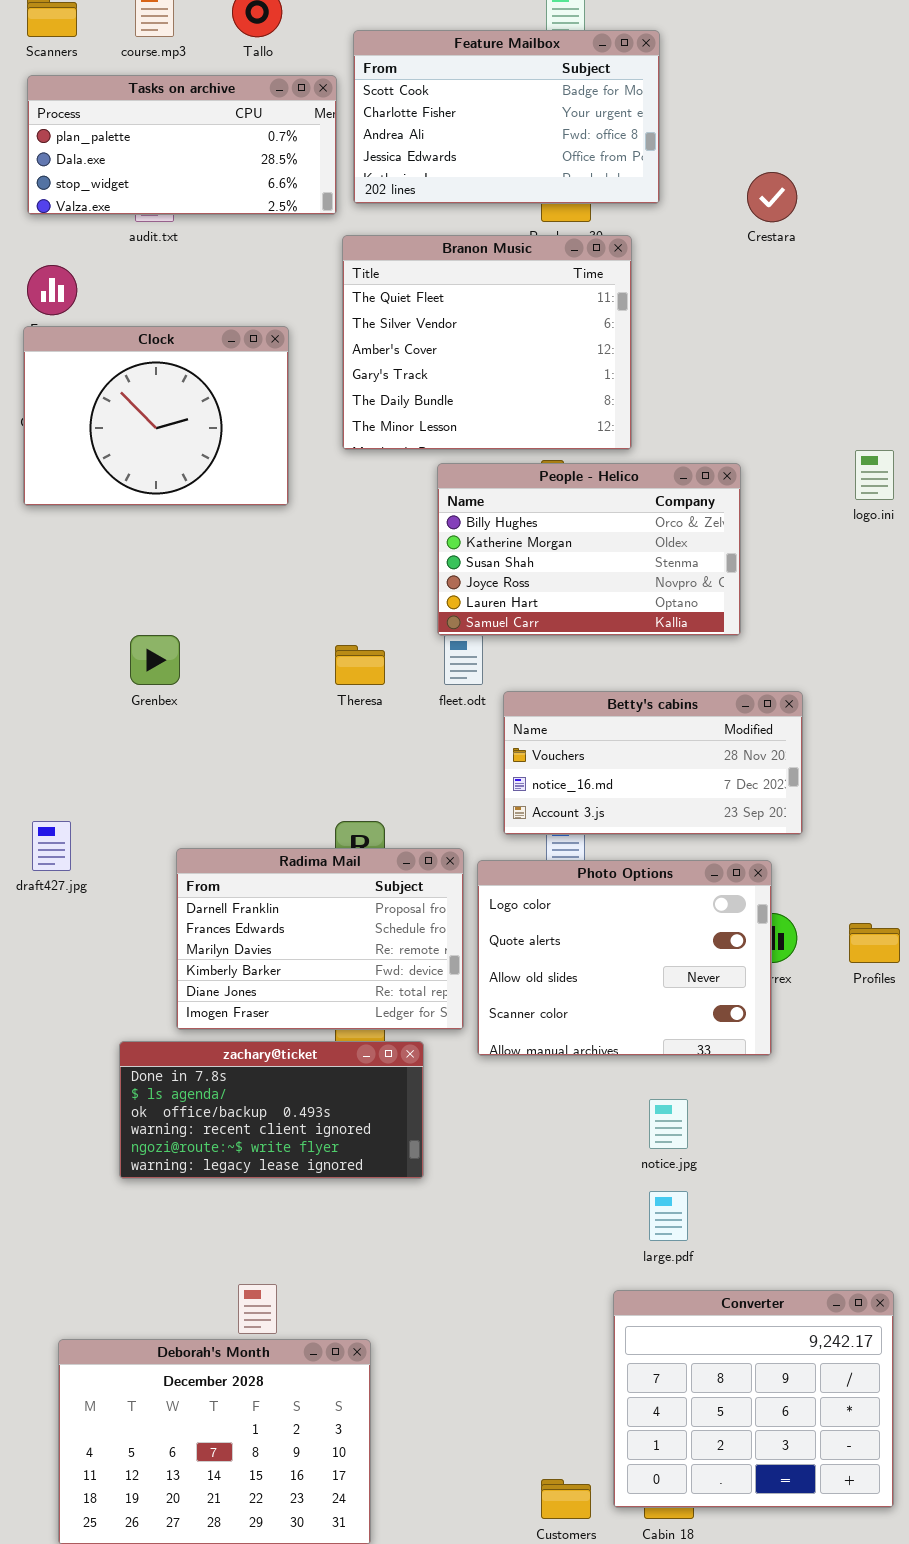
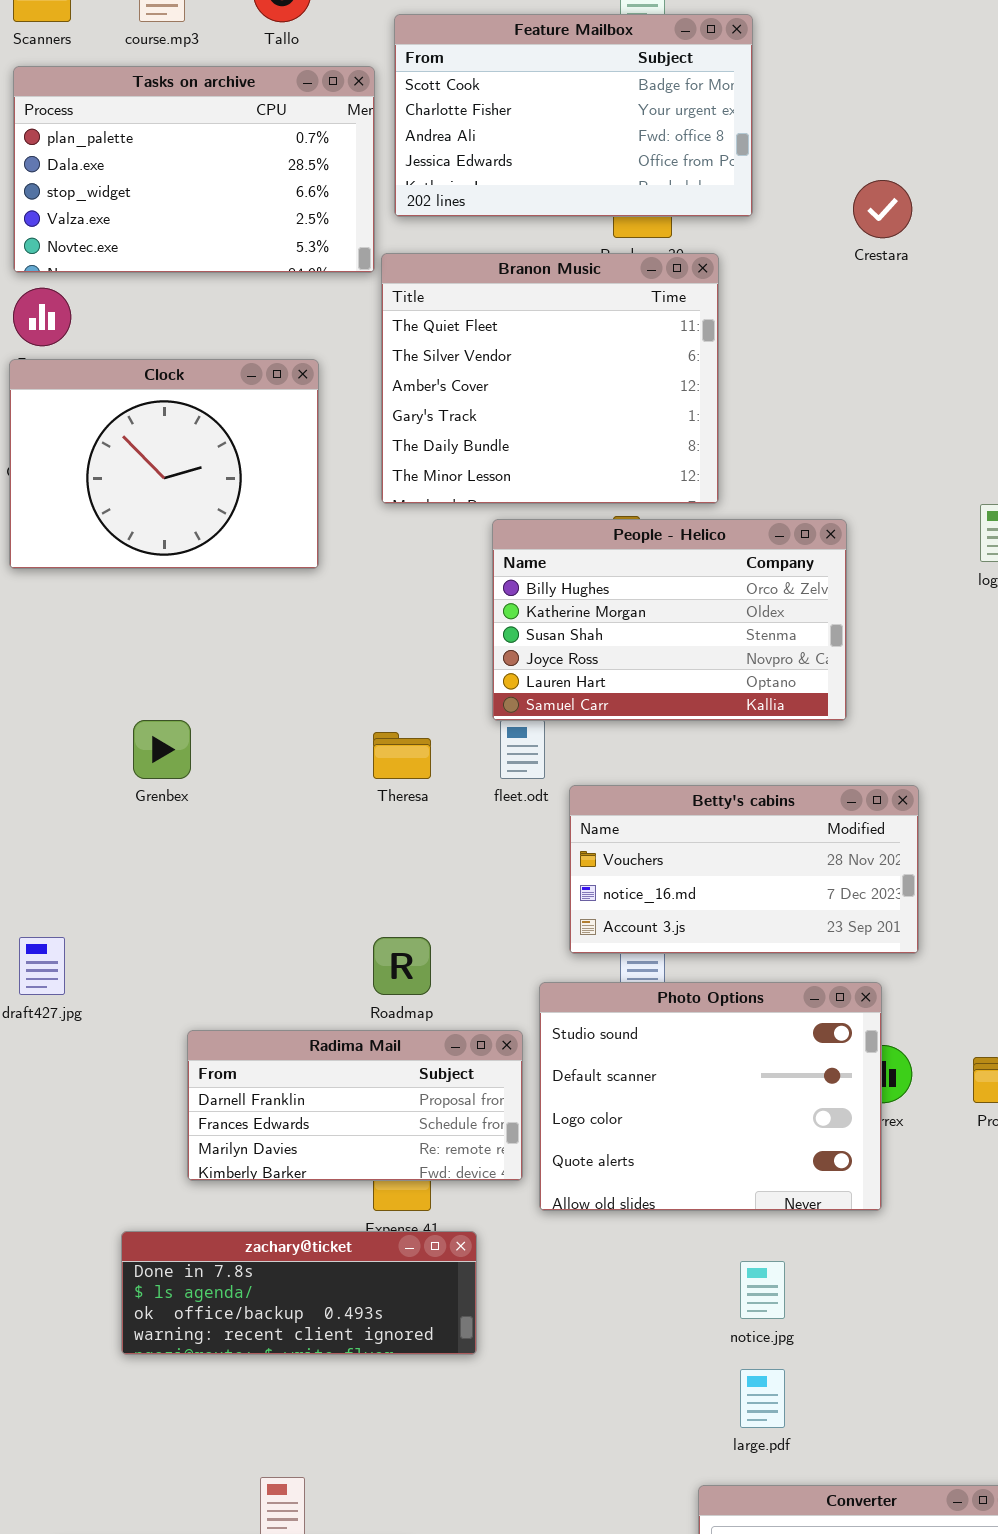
Tasks on archive: [27,75,337,215] -> [13,66,375,273], resized
Radima Mail: [176,848,464,1030] -> [187,1030,523,1181], resized
Photo Options: [477,860,772,1056] -> [539,982,882,1211], scrolled up 2 rows
zachary@ticket: [119,1041,424,1179] -> [121,1231,477,1355], resized

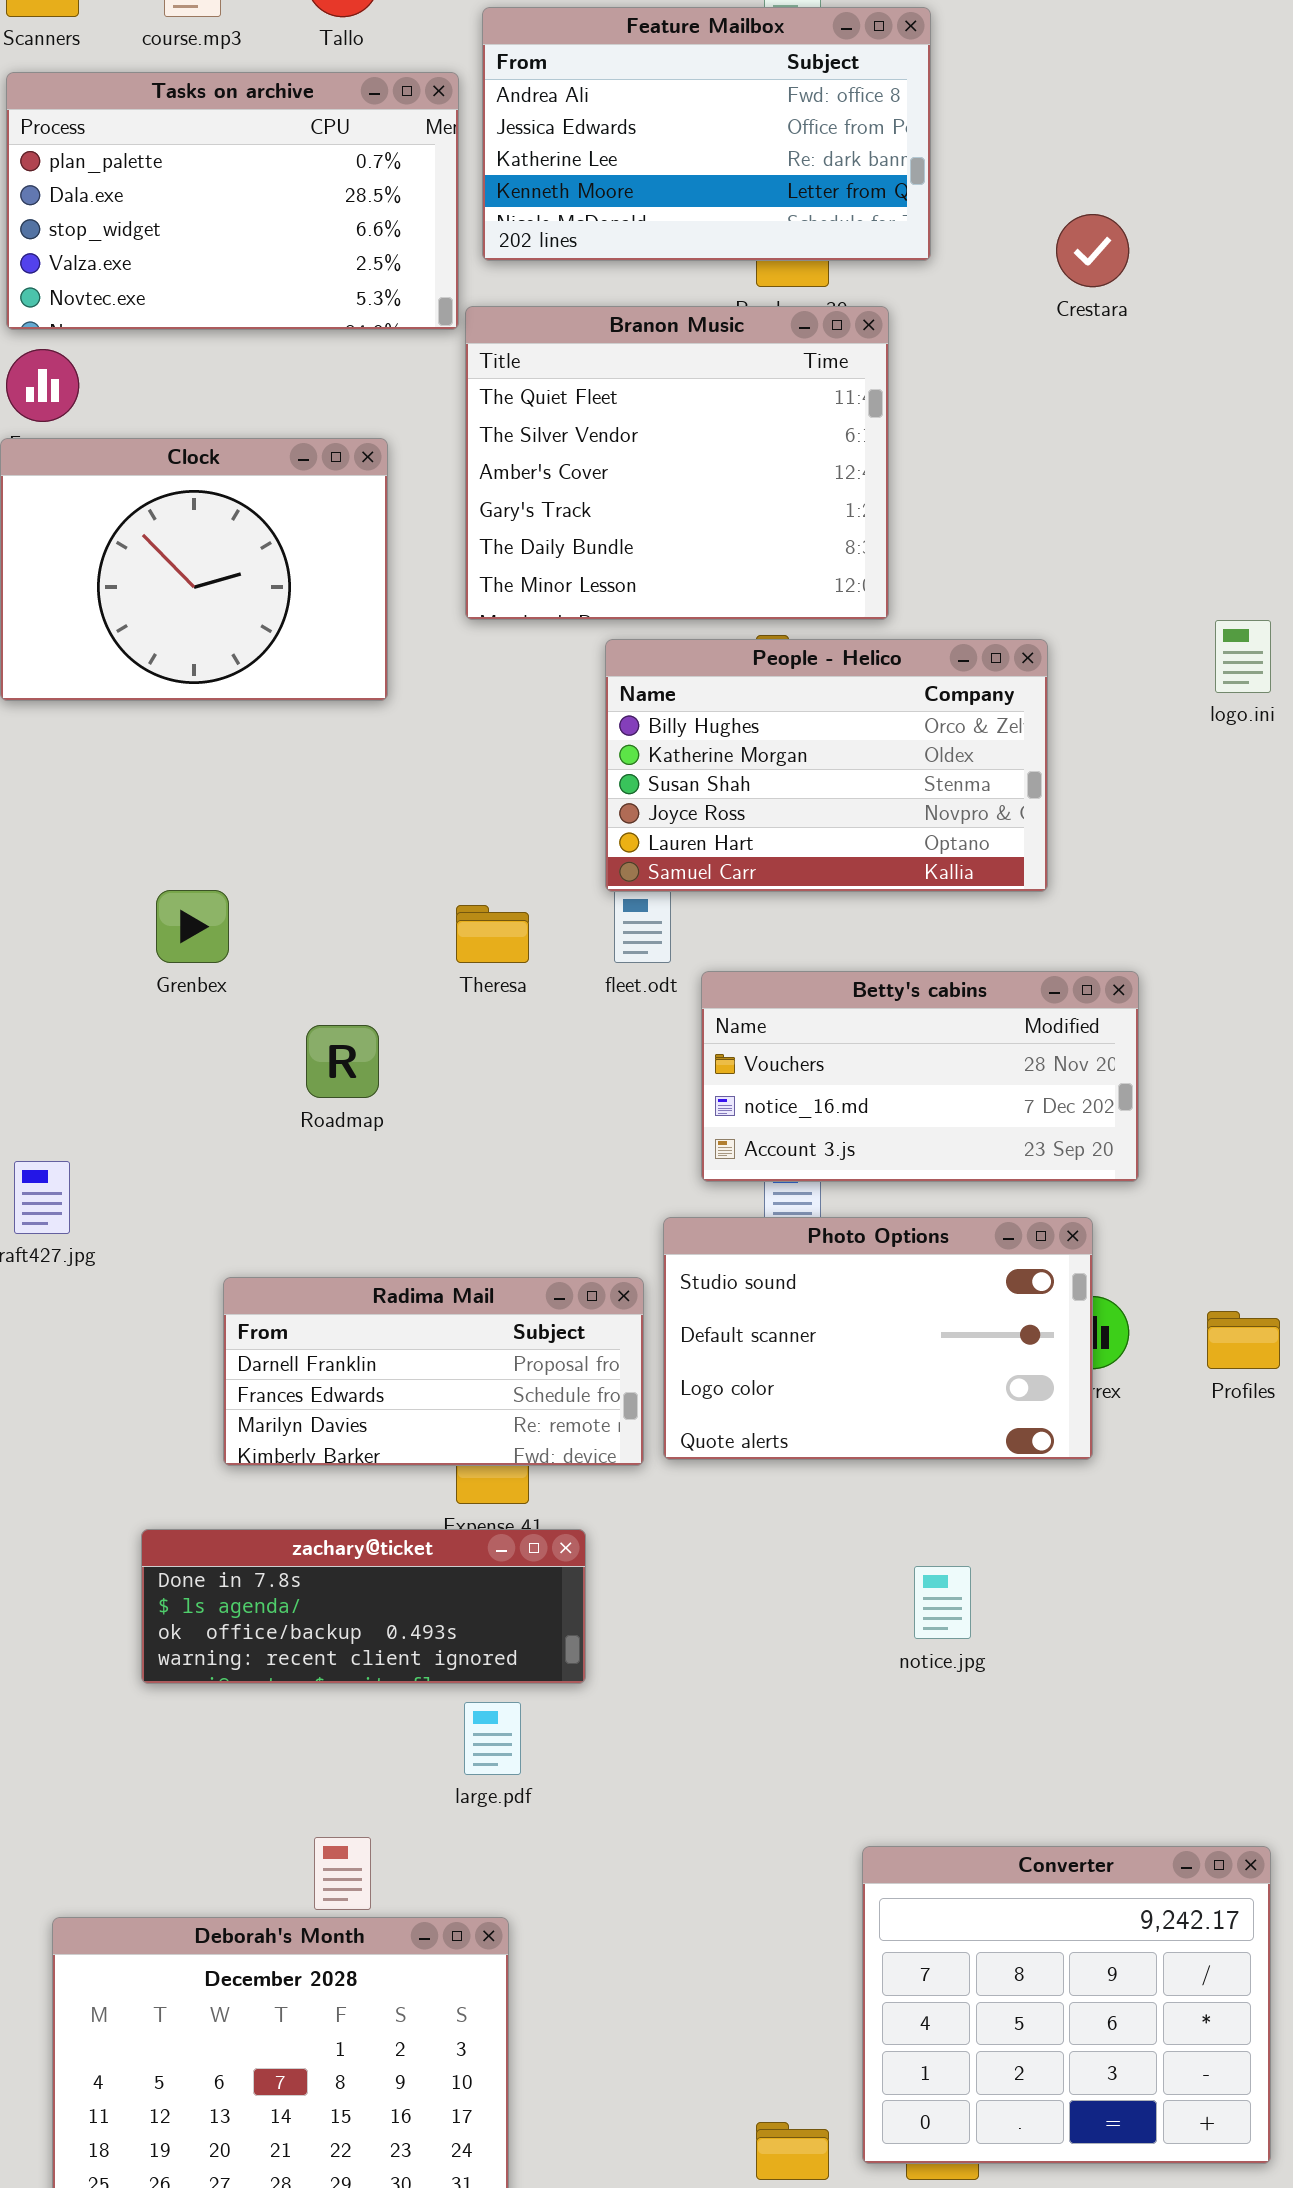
Feature Mailbox: [394,14,753,217] -> [482,7,931,261], scrolled down 2 rows
Roadmap: [373,937,431,995] -> [306,1025,379,1098], moved
Photo Options: [539,982,882,1211] -> [663,1217,1093,1460], resized
large.pdf: [740,1369,785,1428] -> [464,1702,521,1775], moved

